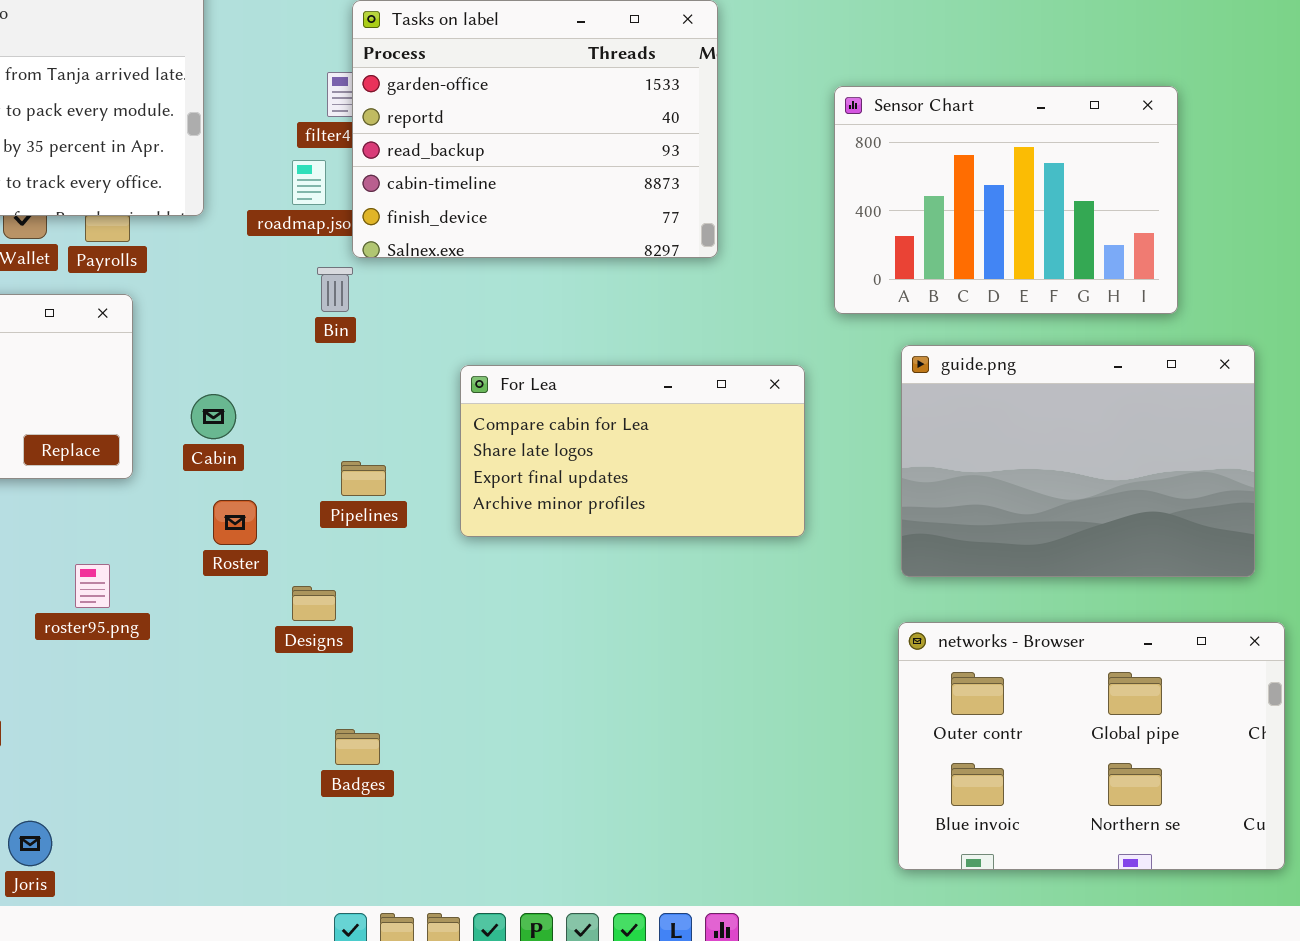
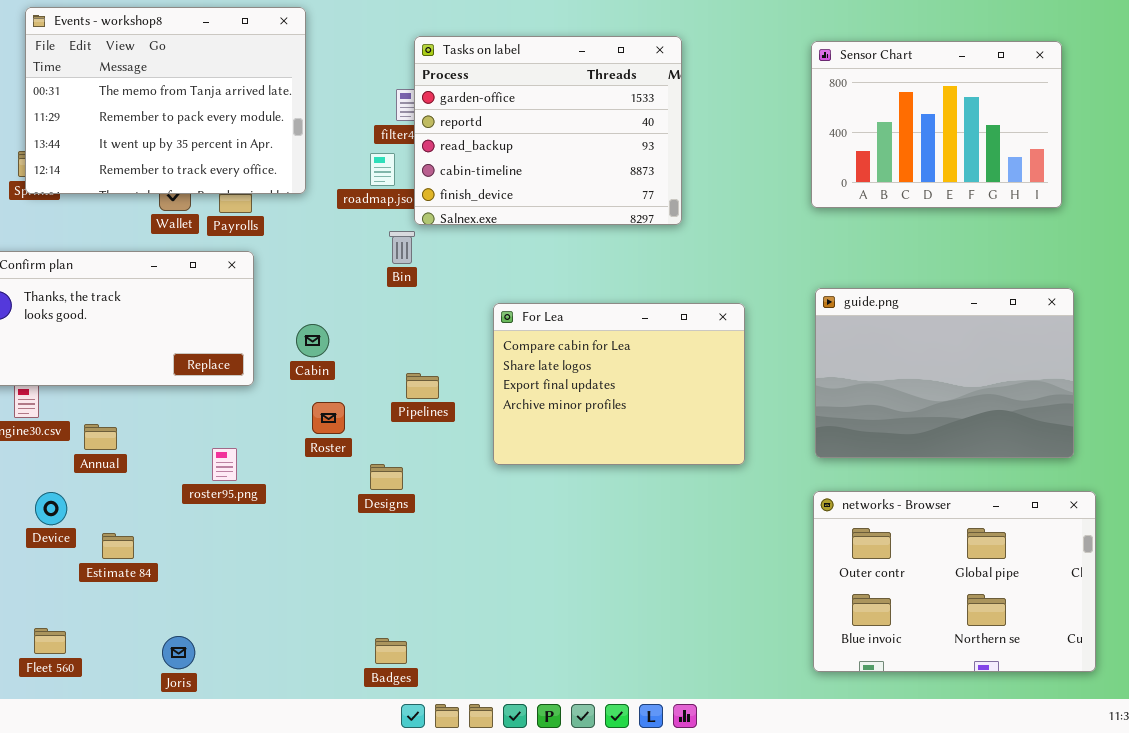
Sensor Chart: [834,86,1178,314] -> [811,41,1062,208], moved
For Lea: [460,365,805,537] -> [493,303,745,465], resized
Badges: [335,729,380,765] -> [375,638,407,664], moved

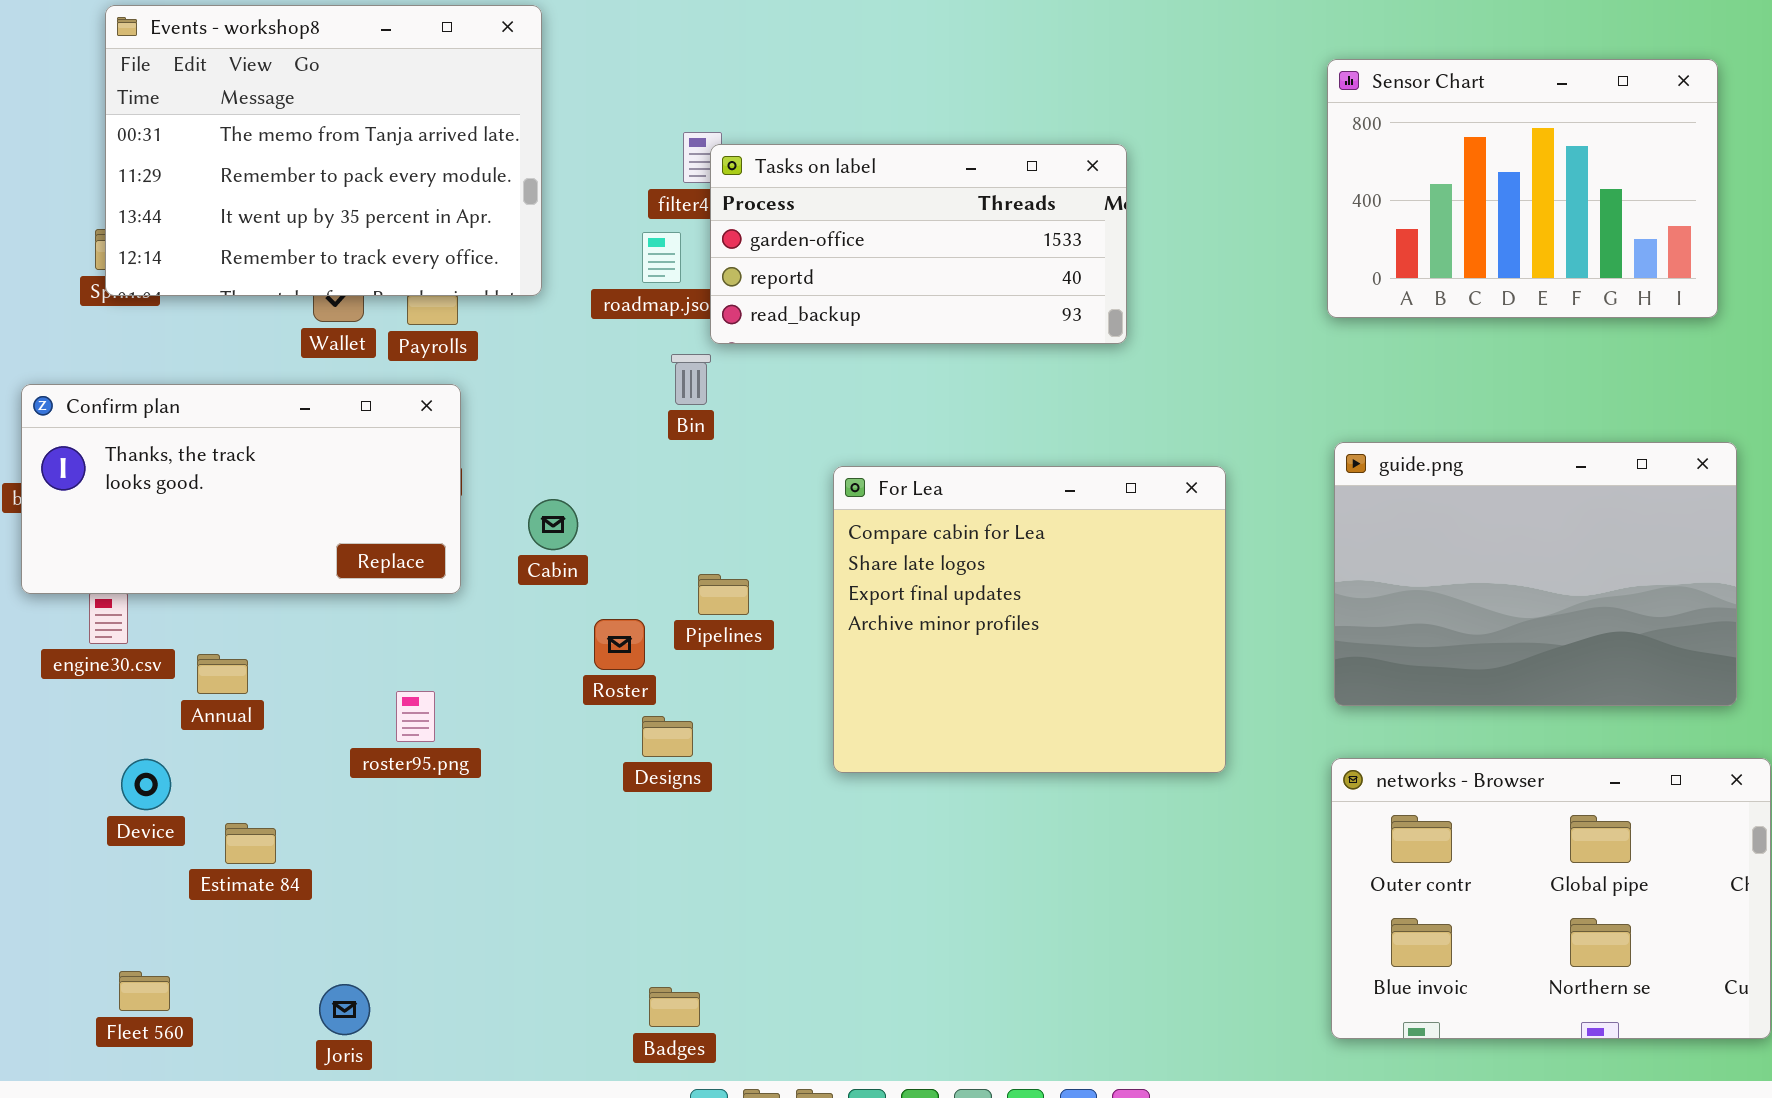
Tasks on label: [414,36,682,225] -> [710,144,1127,344], resized
For Lea: [493,303,745,465] -> [833,466,1226,773], resized
Roster: [312,402,345,434] -> [594,619,645,670], moved

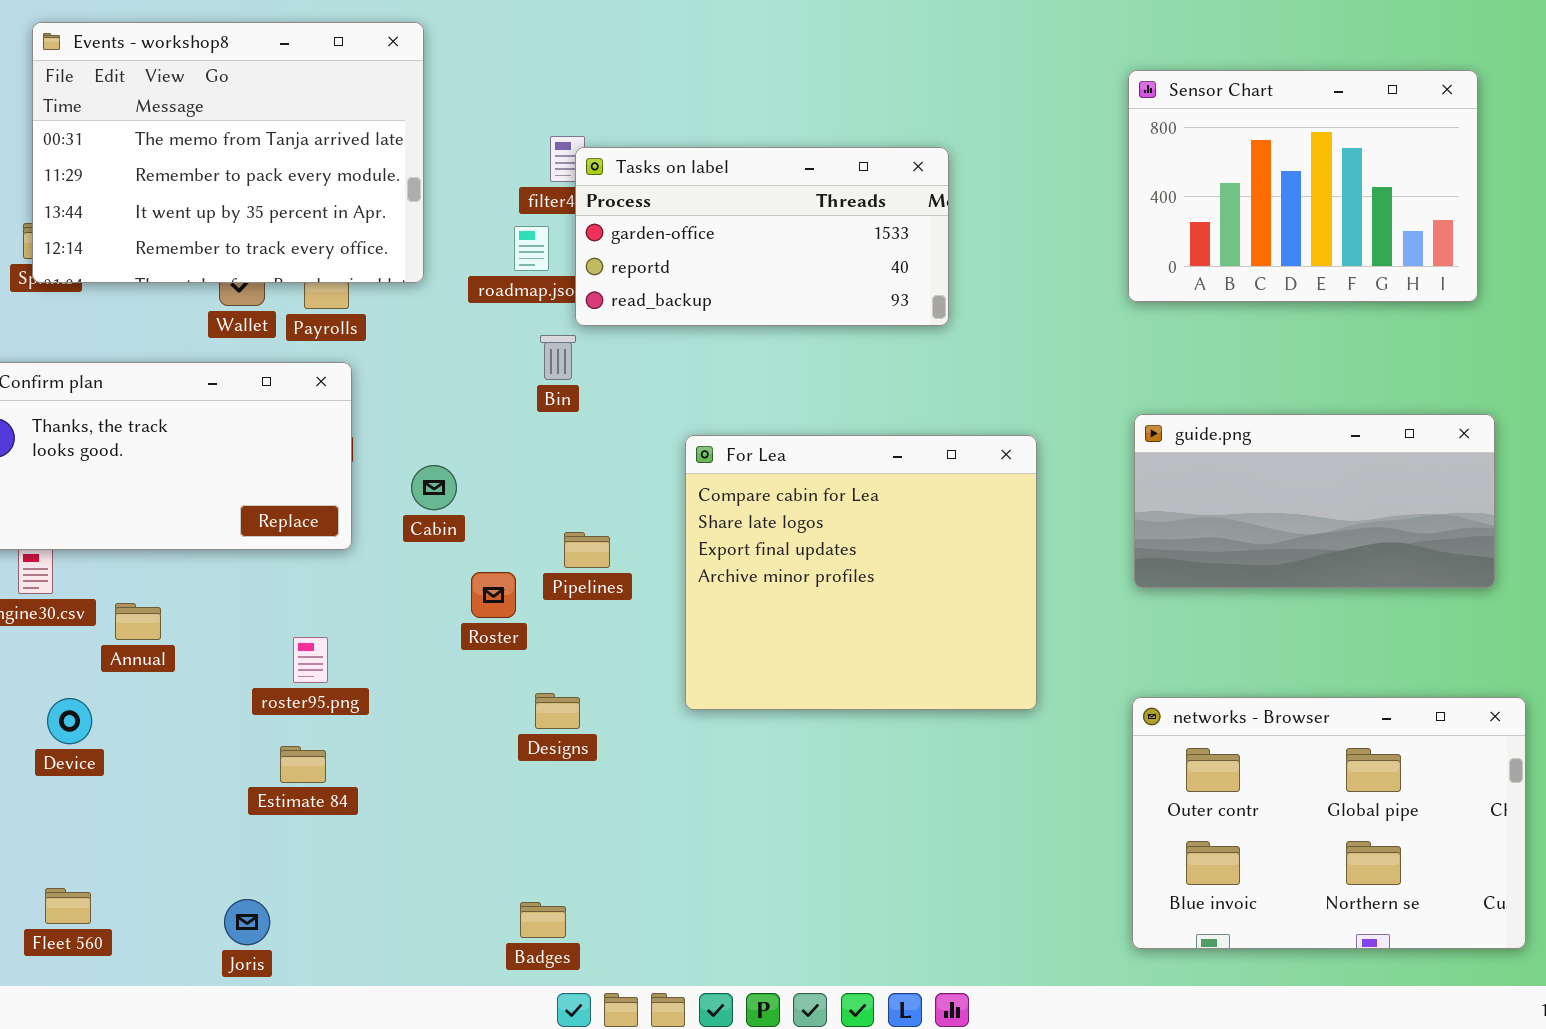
guide.png: [1334,442,1737,706] -> [1134,414,1495,588], resized
Designs: [642,716,693,757] -> [535,693,580,729], moved
Estimate 84: [225,823,276,864] -> [280,746,326,783], moved

